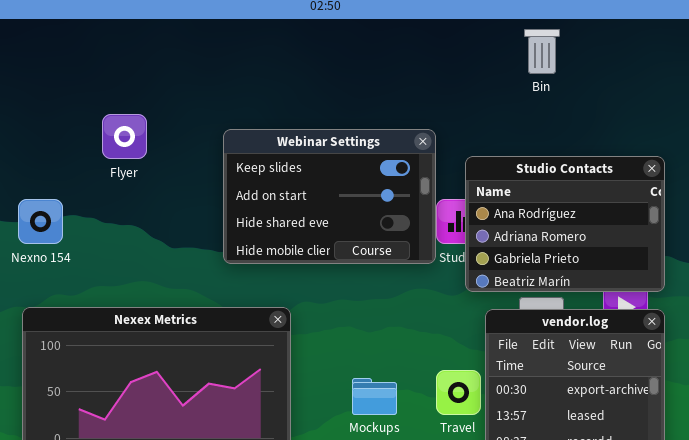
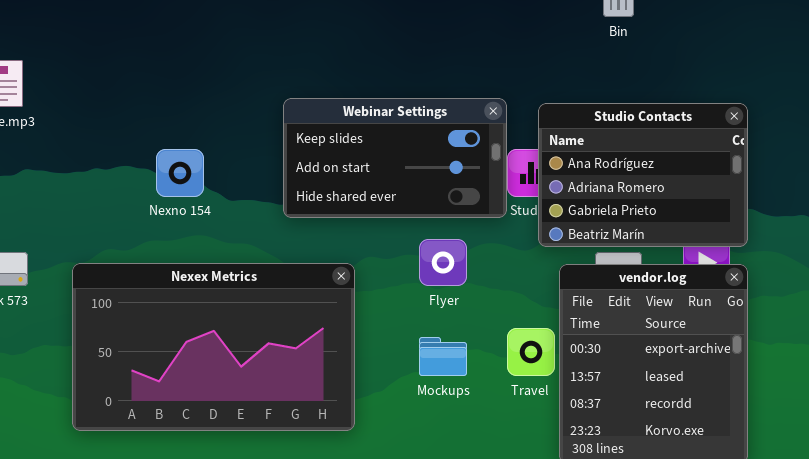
Flyer: [102,114,147,159] -> [419,239,467,286], moved
Webinar Settings: [223,129,436,264] -> [283,98,507,218], resized
Nexno 154: [18,199,63,244] -> [156,149,204,197], moved

